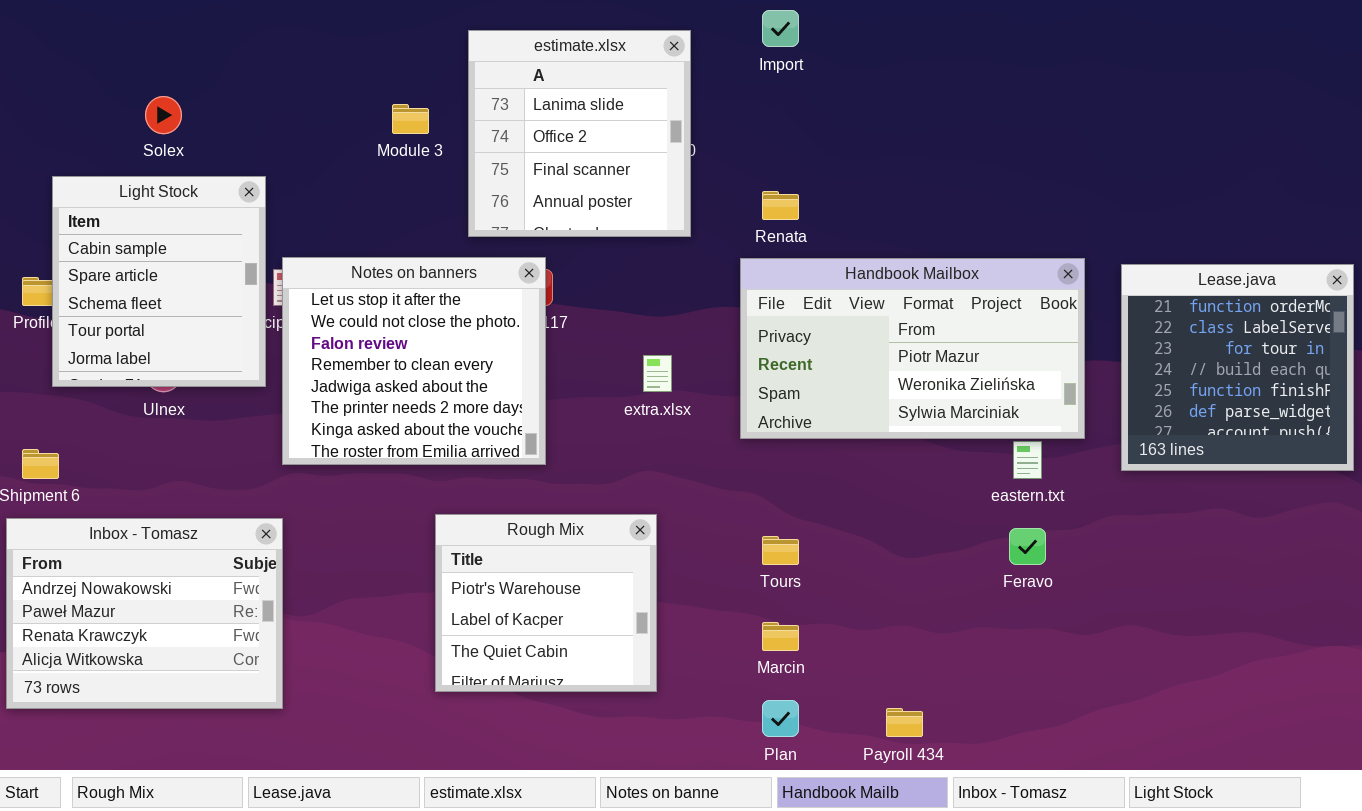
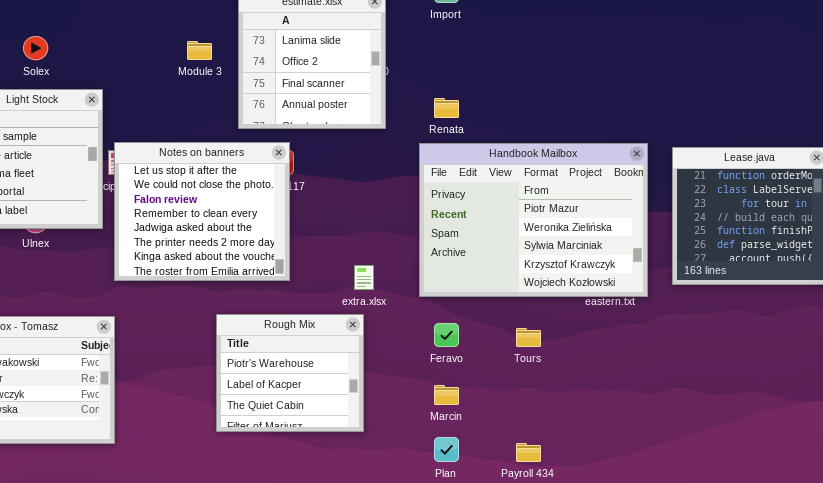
Handbook Mailbox: [740,258,1085,439] -> [419,143,648,297], resized
extra.xlsx: [643,355,672,392] -> [354,265,374,290], moved
Feravo: [1009,528,1046,565] -> [434,323,459,347], moved
Tours: [762,536,799,565] -> [516,328,541,347], moved

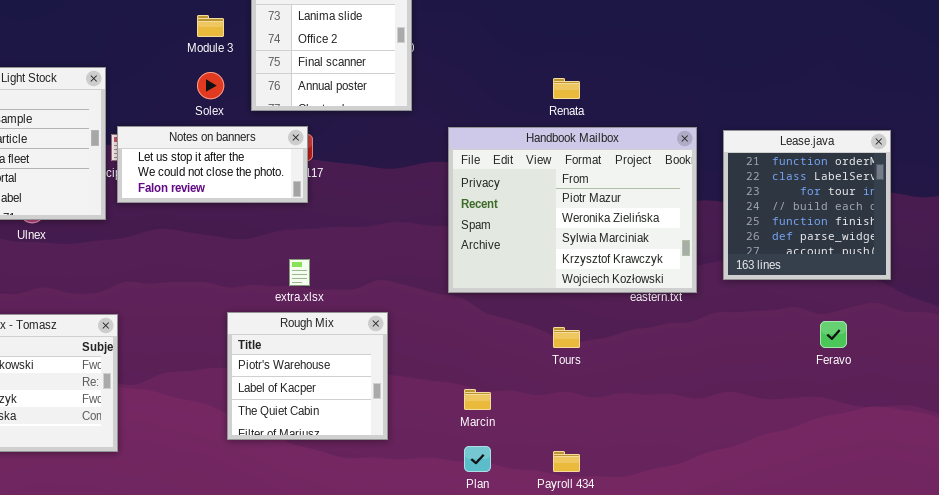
Solex: [23,36,48,60] -> [197,72,224,99], moved
Renata: [434,98,459,118] -> [553,78,580,99], moved
Notes on banners: [114,142,290,281] -> [117,126,308,203], resized
extra.xlsx: [354,265,374,290] -> [289,259,310,286], moved
Feravo: [434,323,459,347] -> [820,321,847,348], moved

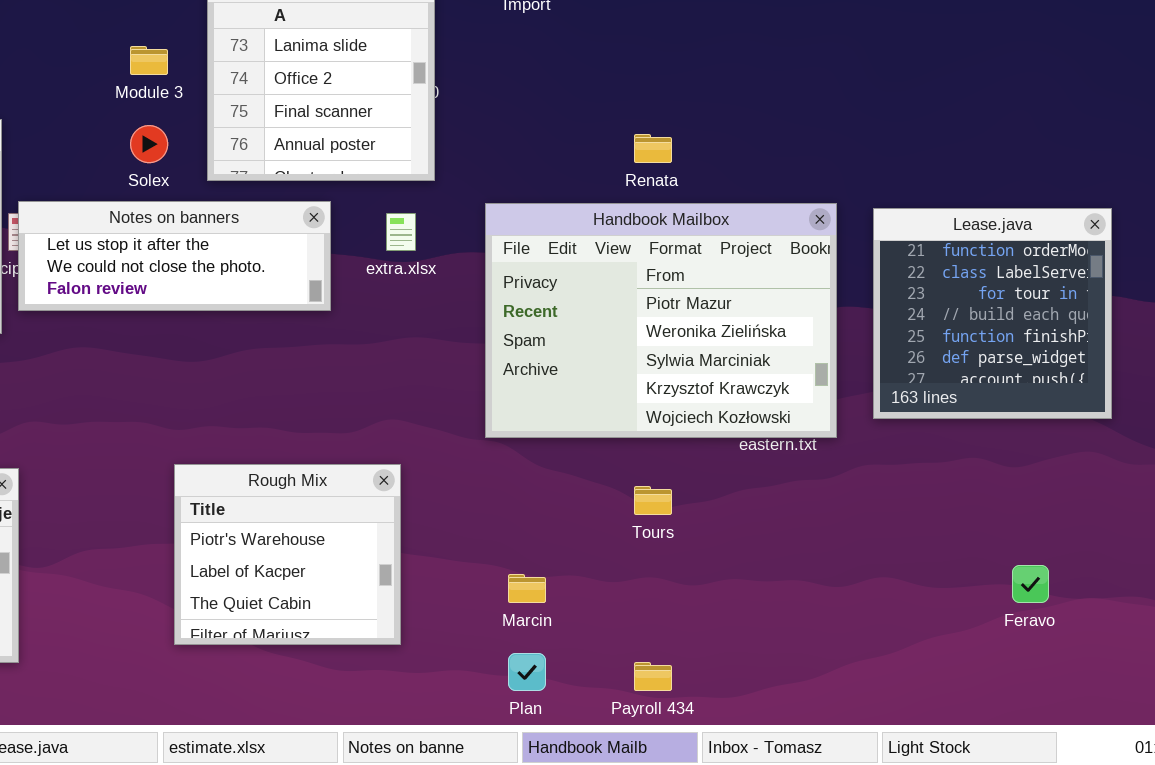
Notes on banners: [117,126,308,203] -> [18,201,331,311], resized
extra.xlsx: [289,259,310,286] -> [386,213,416,251], moved
Feravo: [820,321,847,348] -> [1012,565,1049,603], moved

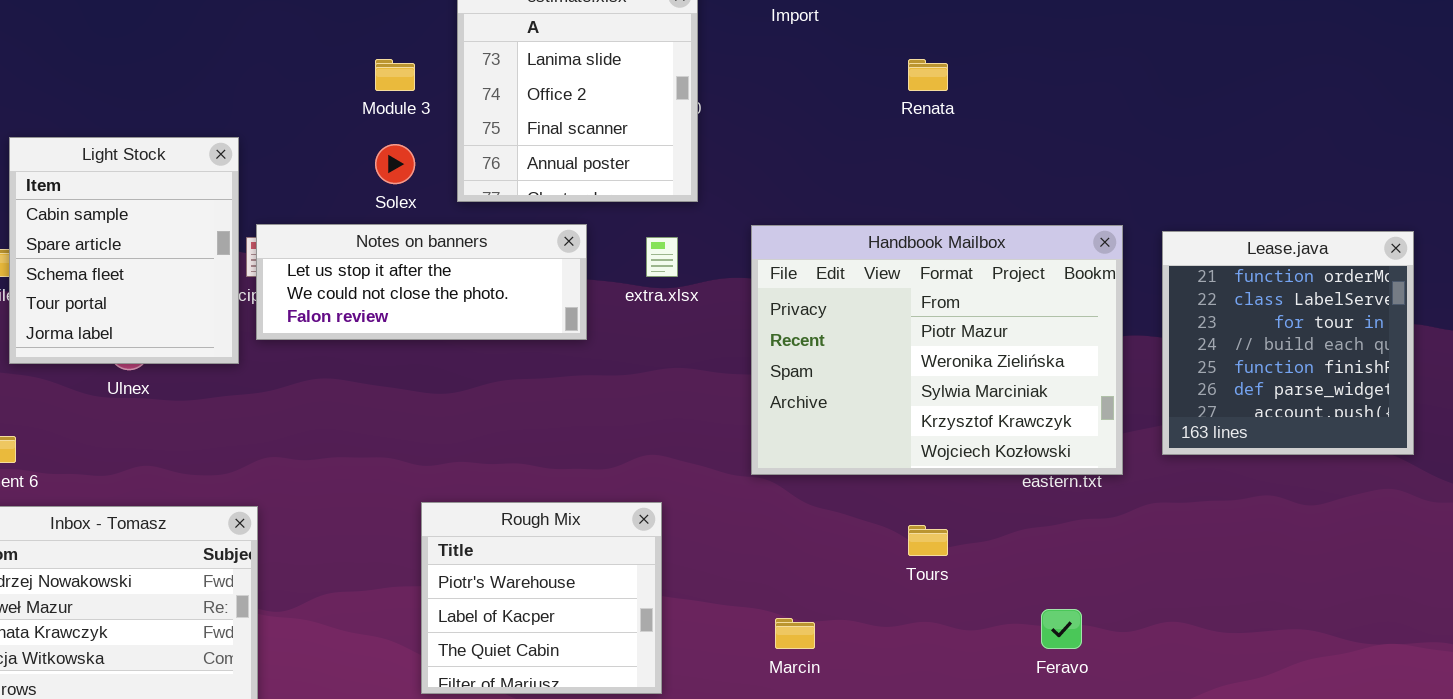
Renata: [634,134,672,163] -> [908,59,948,91], moved
Feravo: [1012,565,1049,603] -> [1041,609,1082,649], moved

